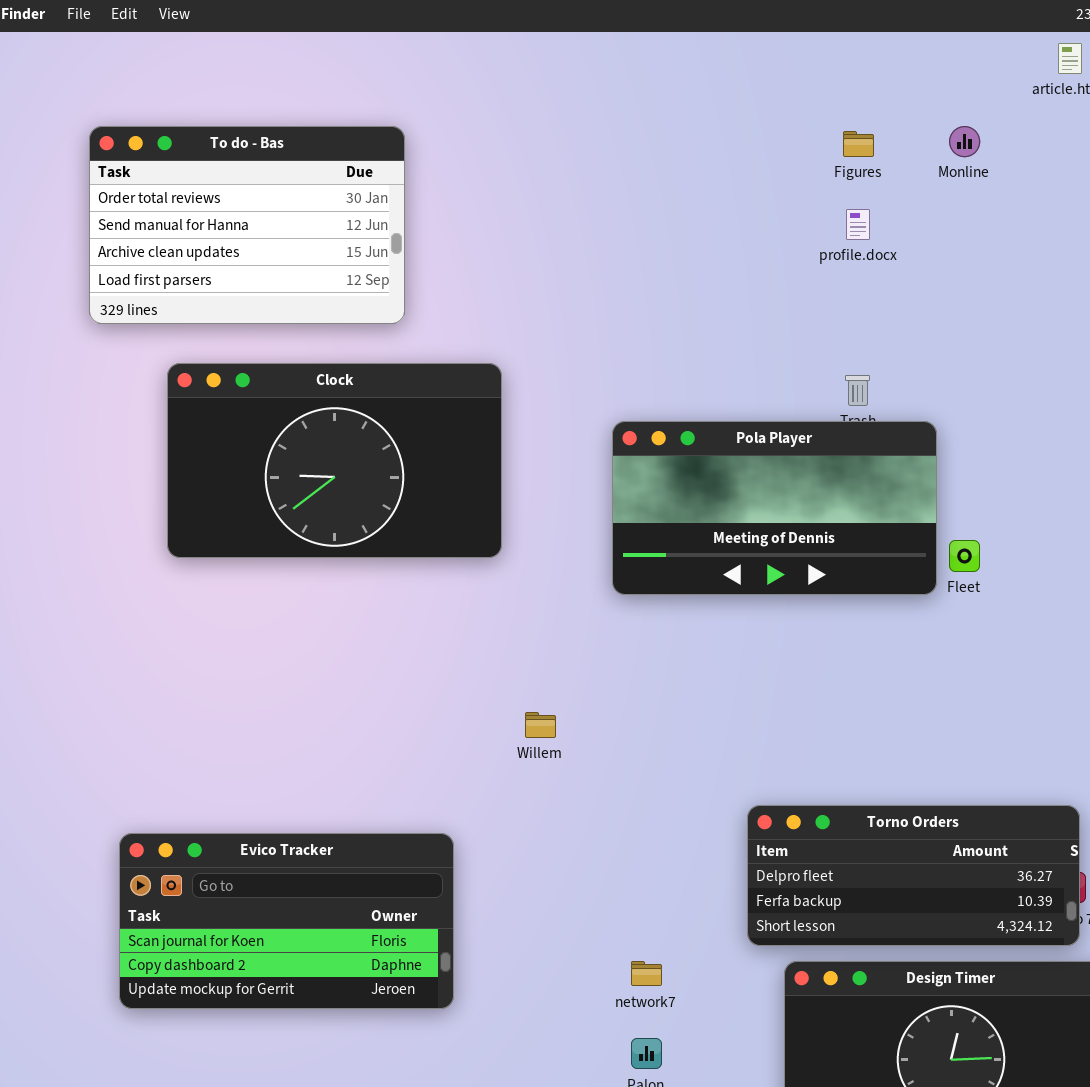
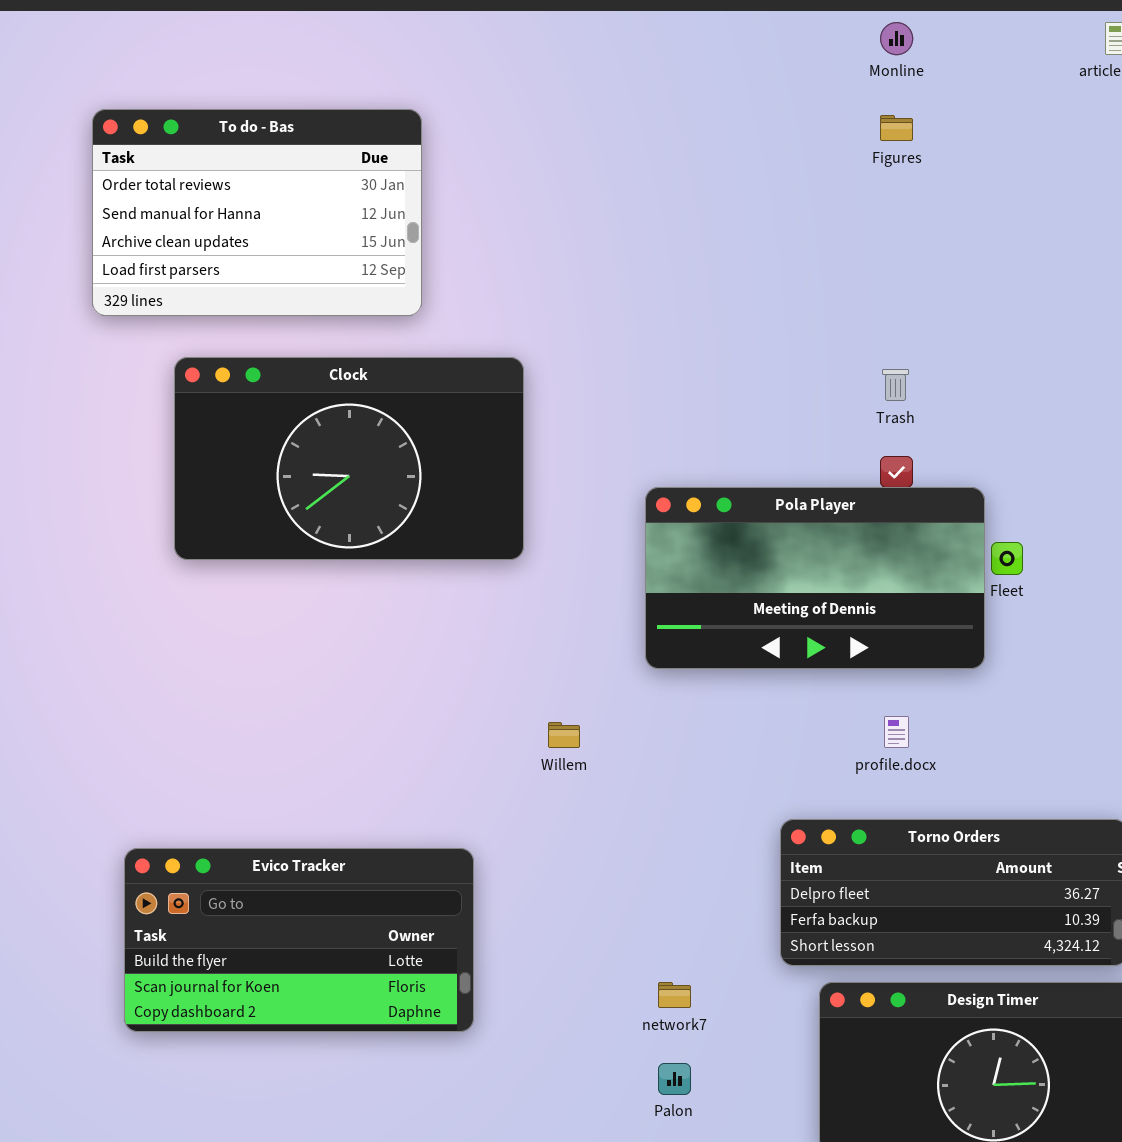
Monline: [949,126,980,157] -> [880,22,913,55], moved
profile.docx: [846,209,870,240] -> [884,716,909,748], moved
Pola Player: [612,421,937,595] -> [645,487,985,669], moved
Evico Tracker: [119,833,454,1009] -> [124,848,474,1032], scrolled up 1 row

